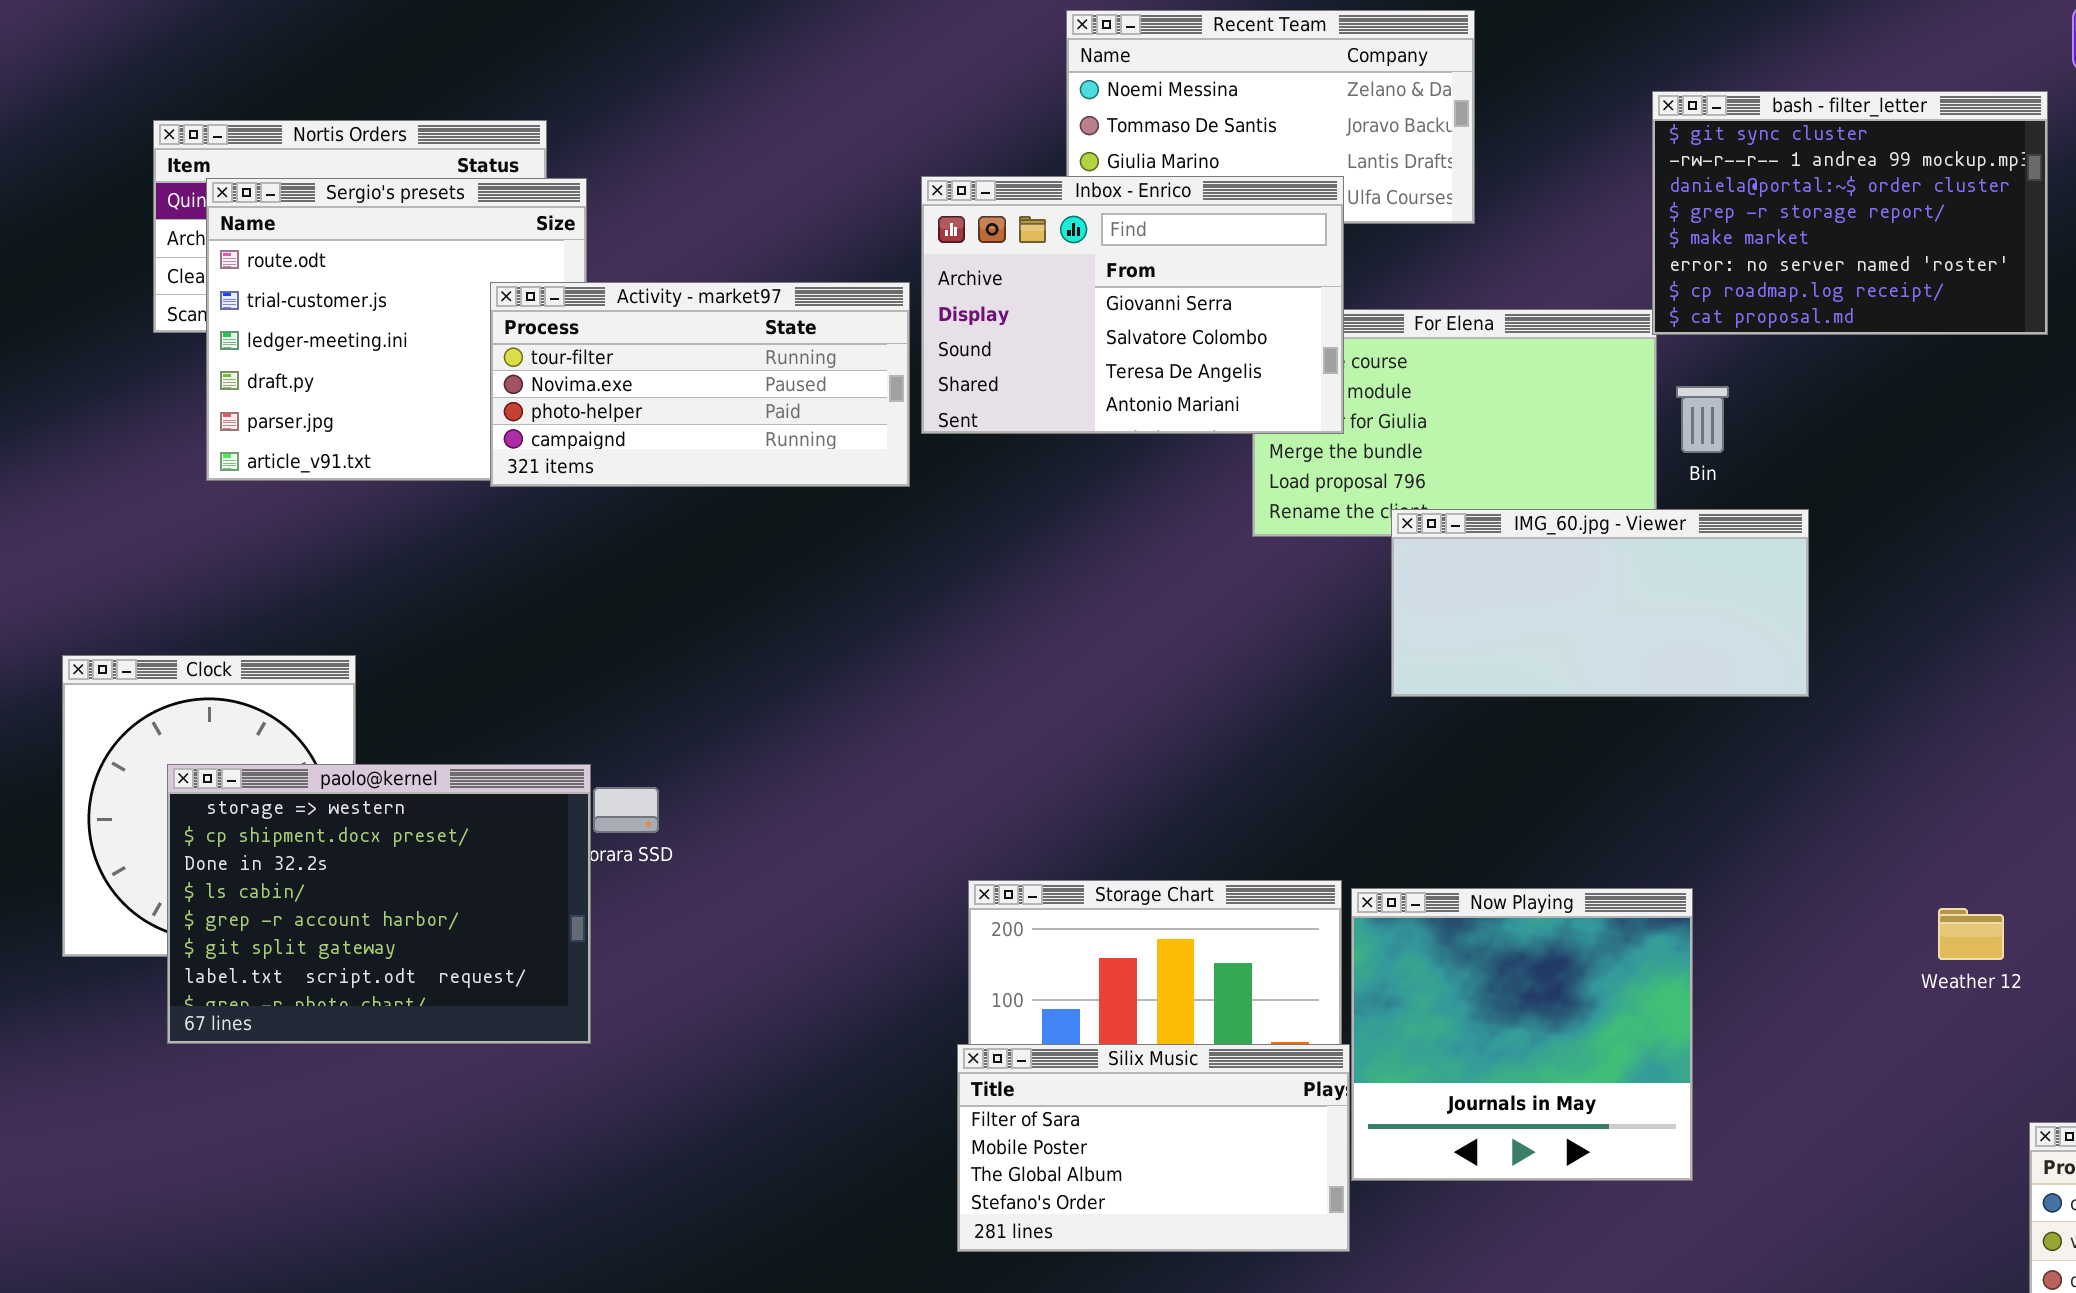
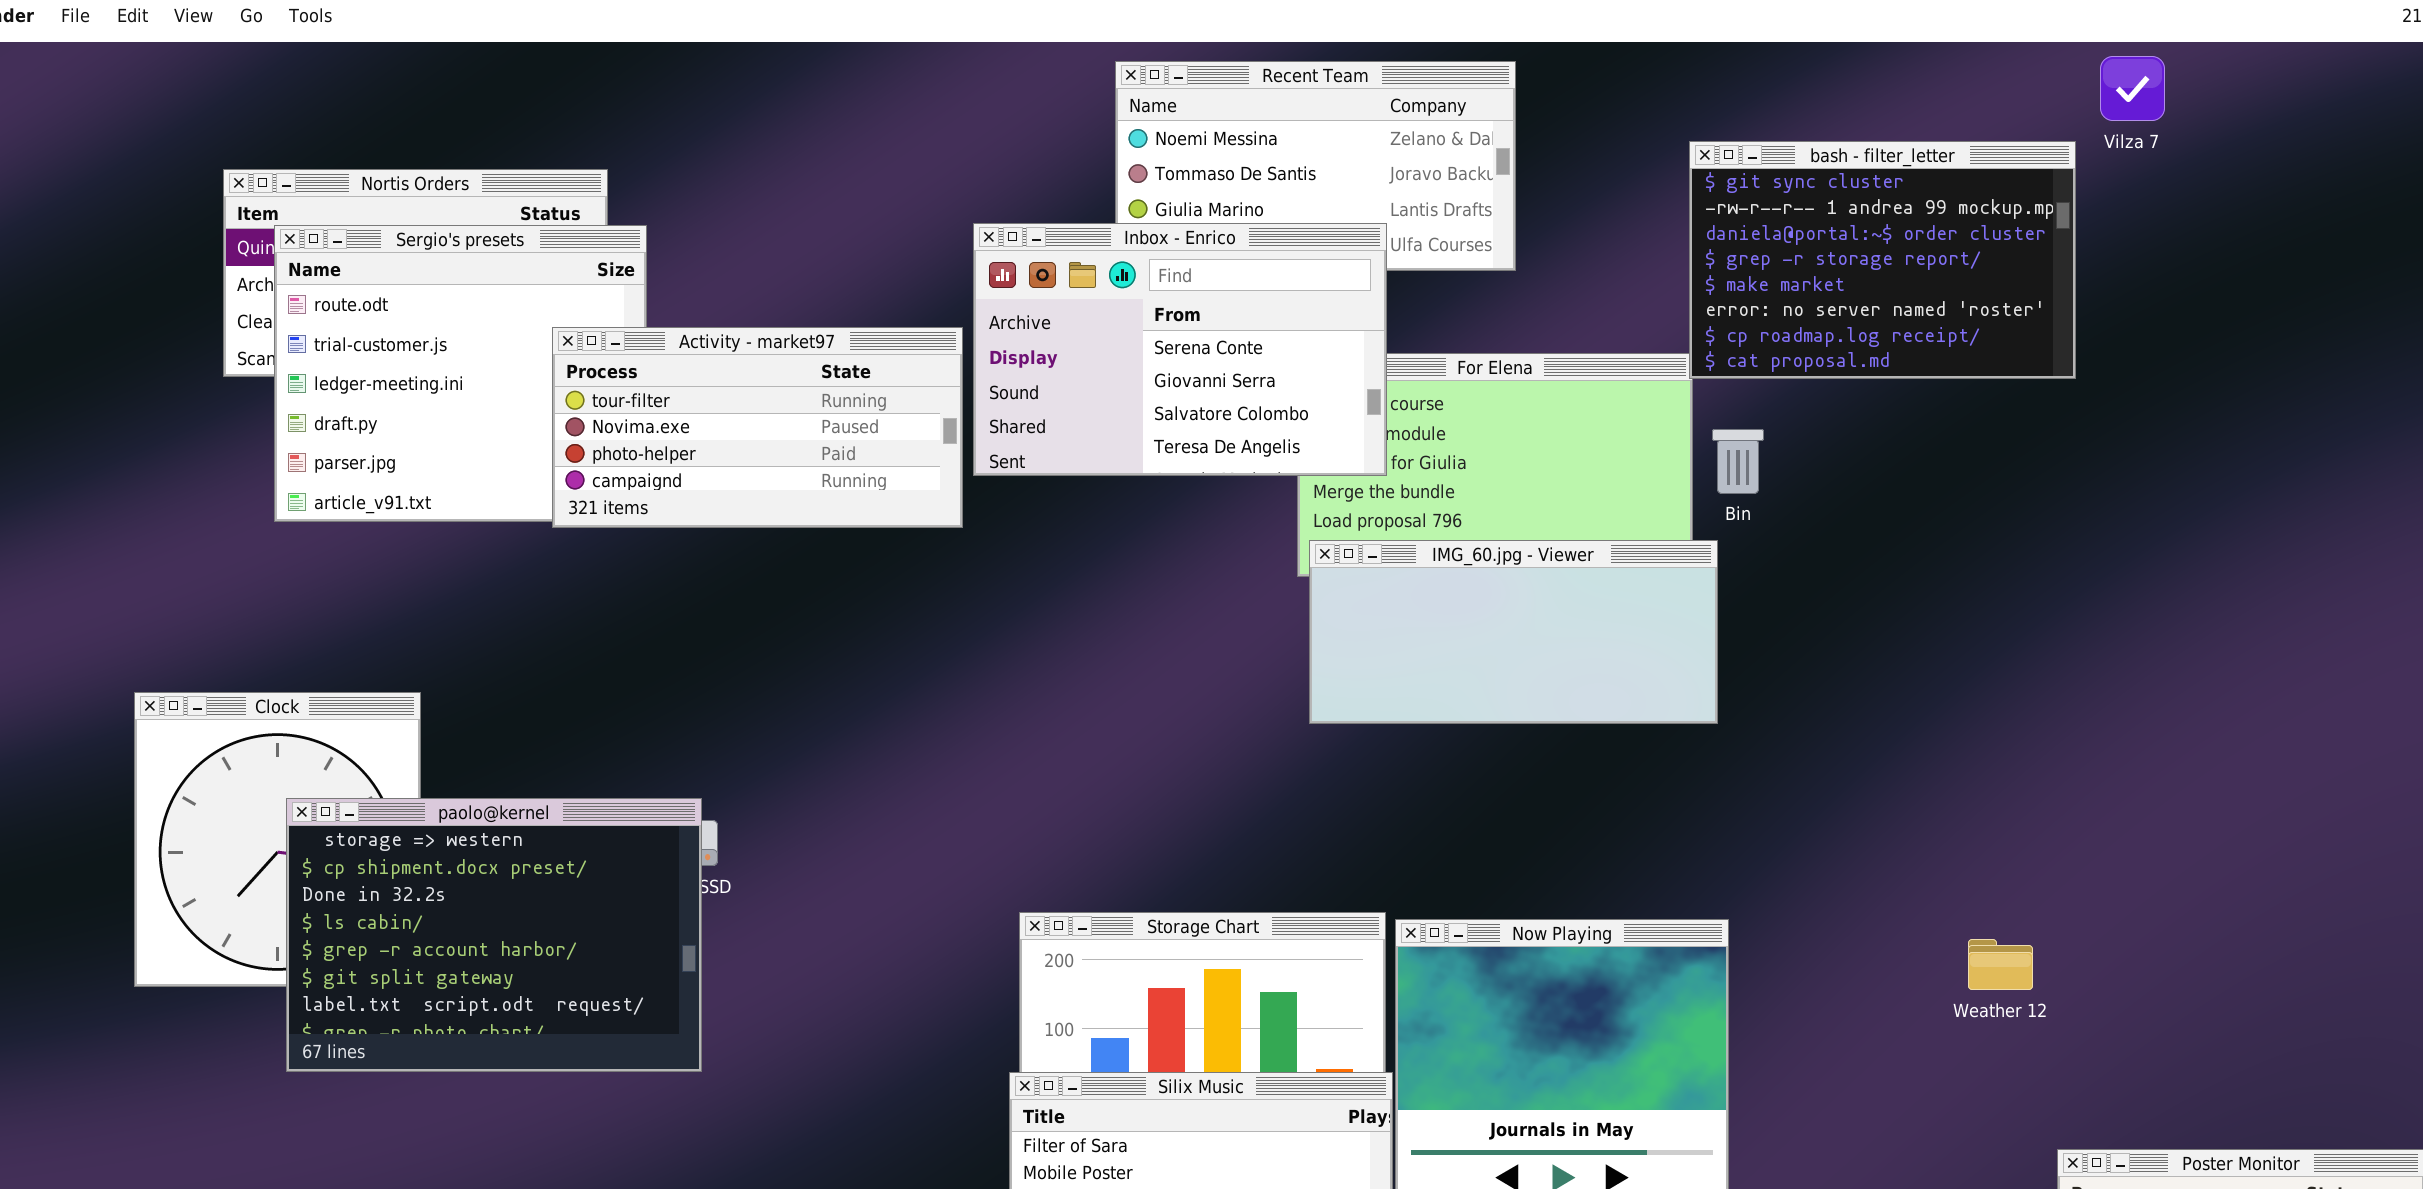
Inbox - Enrico: [921,176,1344,434] -> [973,223,1387,476], scrolled up 1 row
IMG_60.jpg - Viewer: [1391,509,1809,697] -> [1309,540,1718,724], moved
paolo@kernel: [167,764,591,1044] -> [286,798,702,1072], moved

